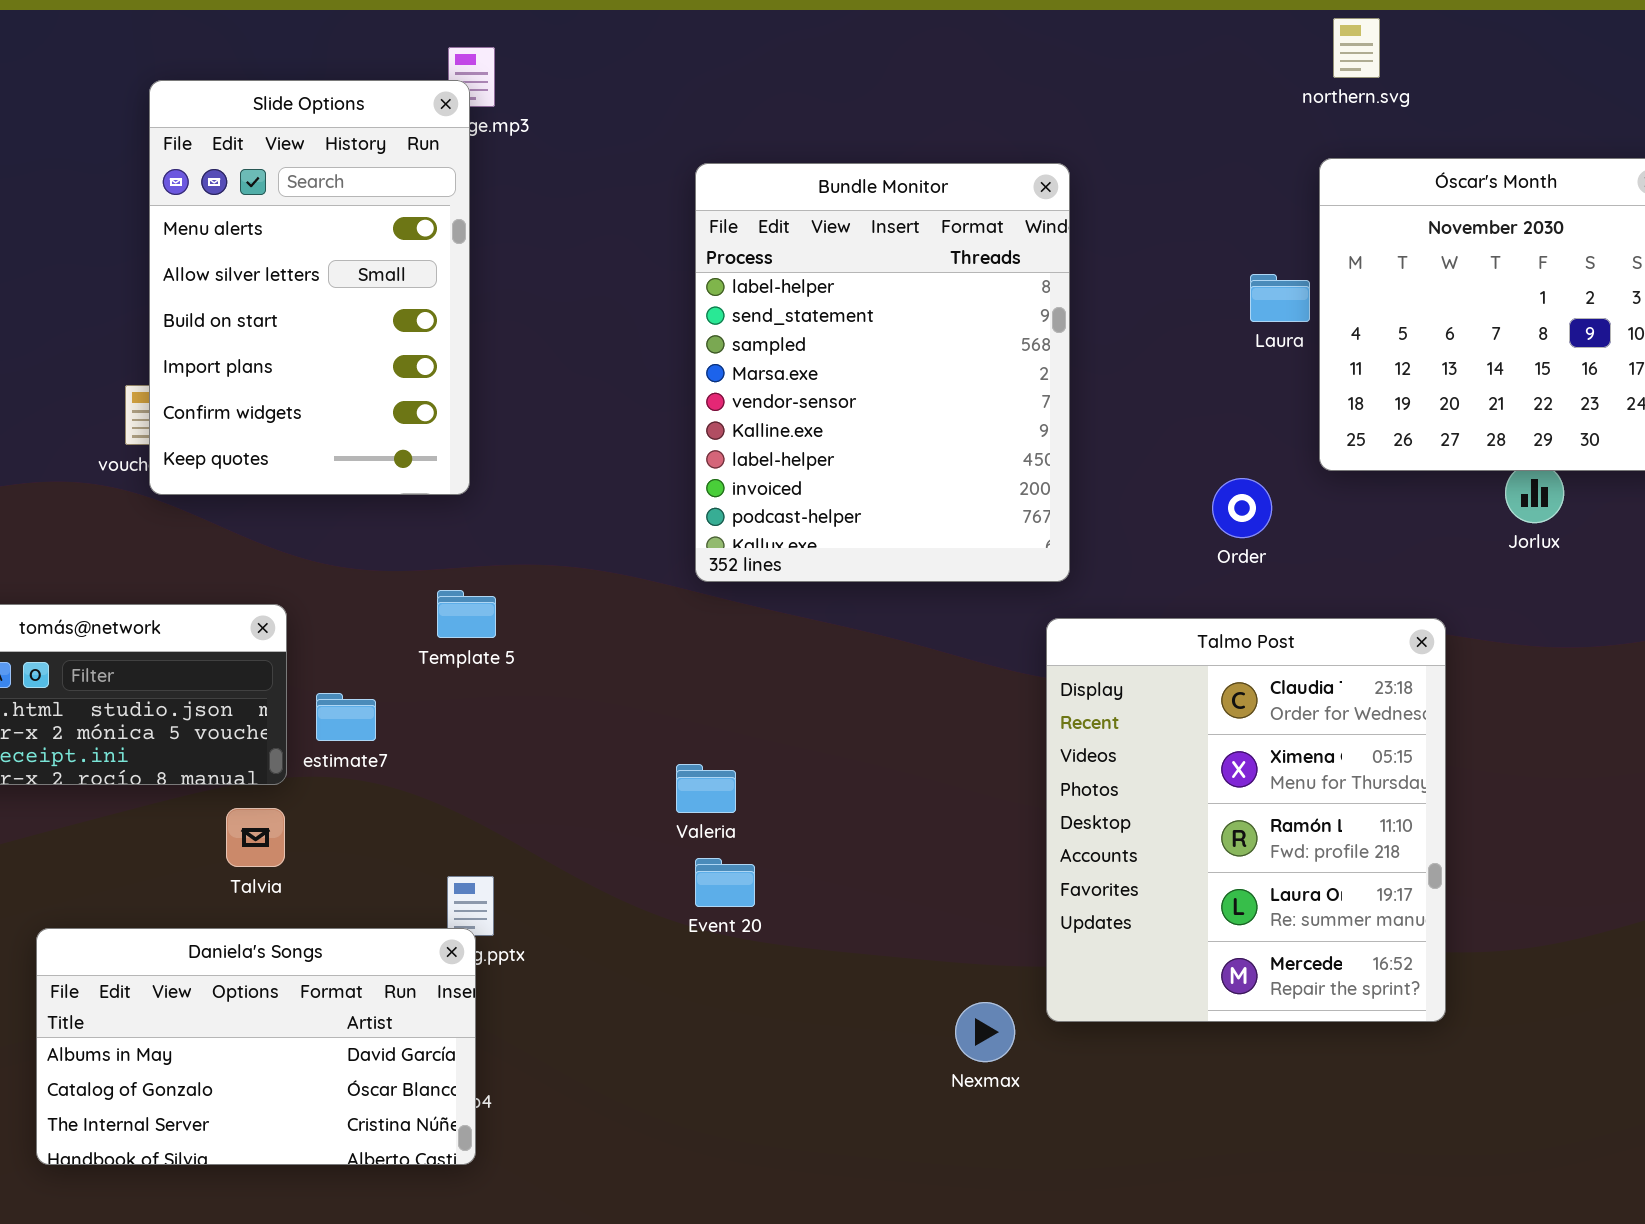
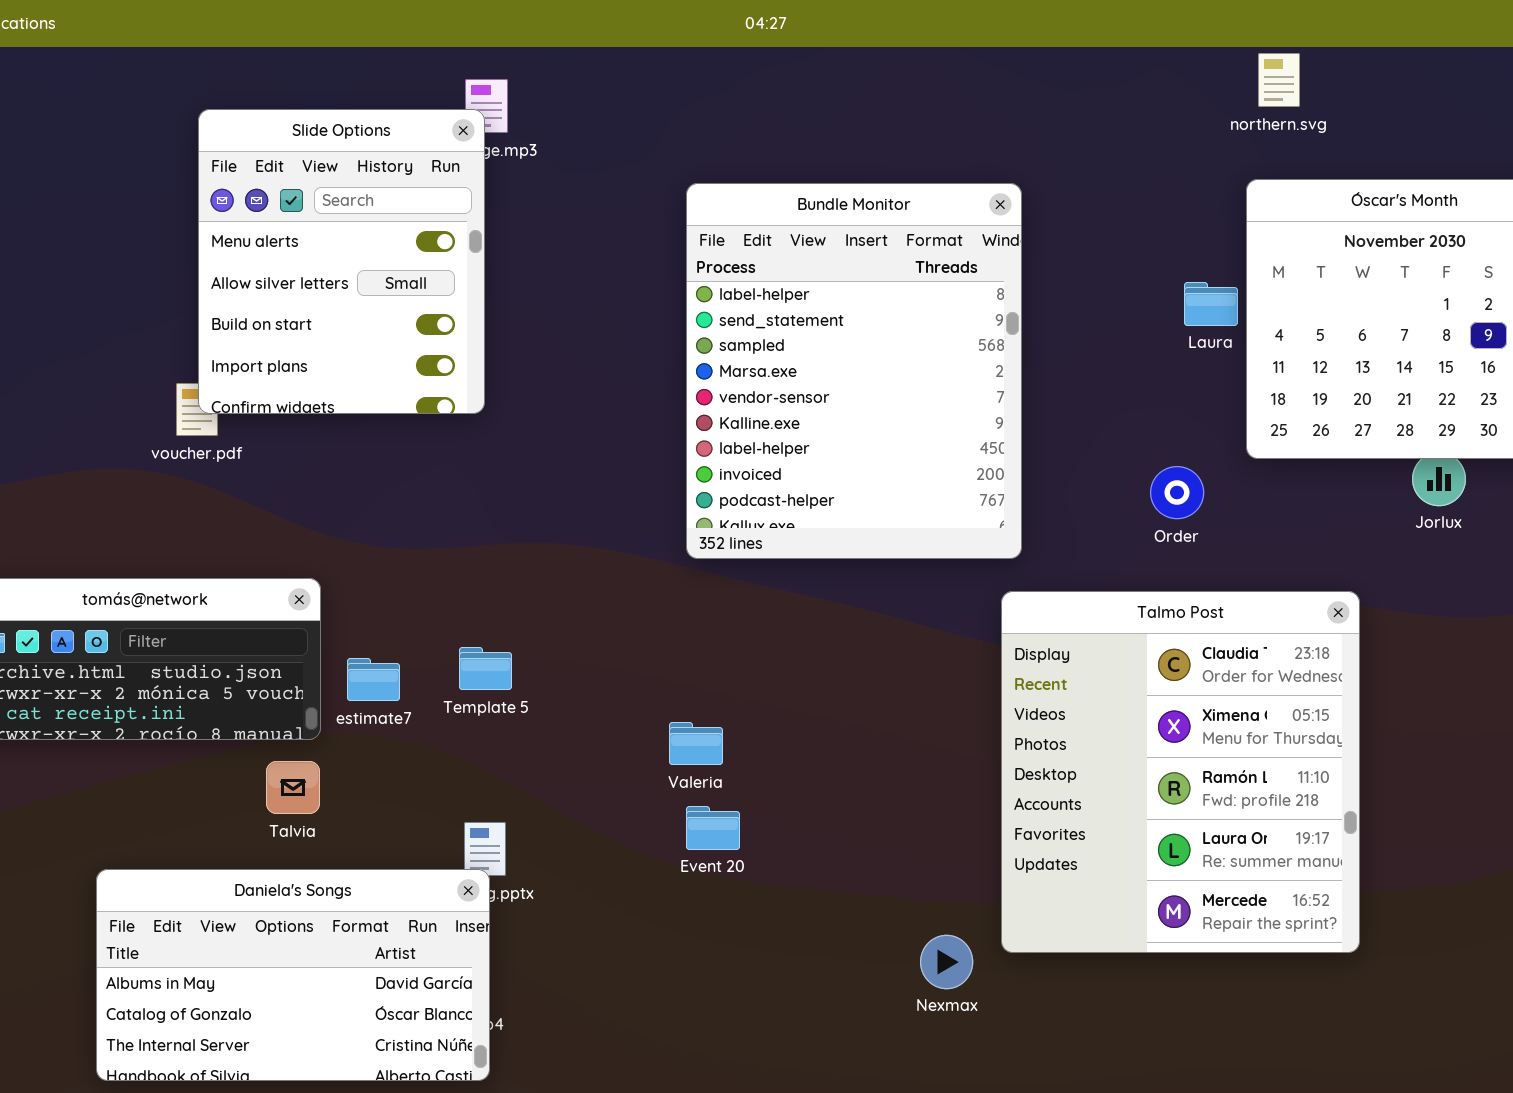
Slide Options: [149,80,470,495] -> [198,109,485,414], resized
Template 5: [437,590,496,638] -> [459,647,512,690], moved

